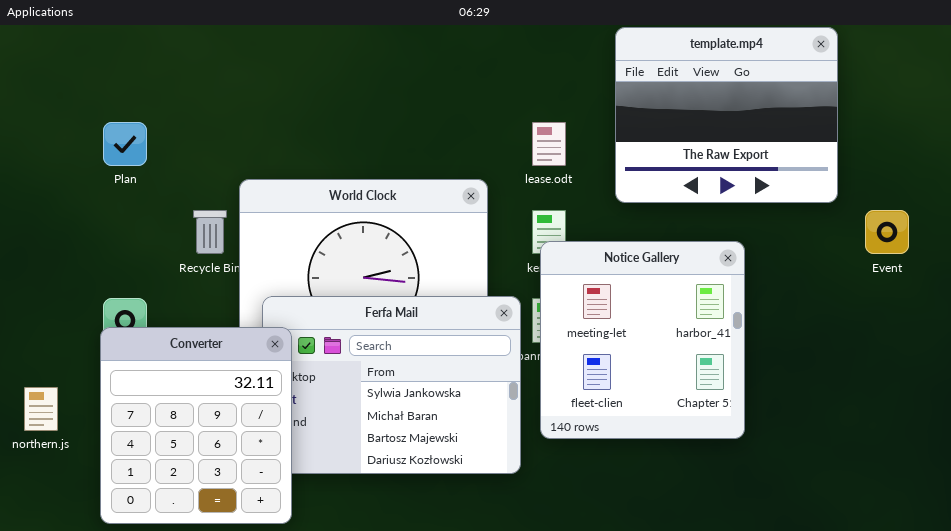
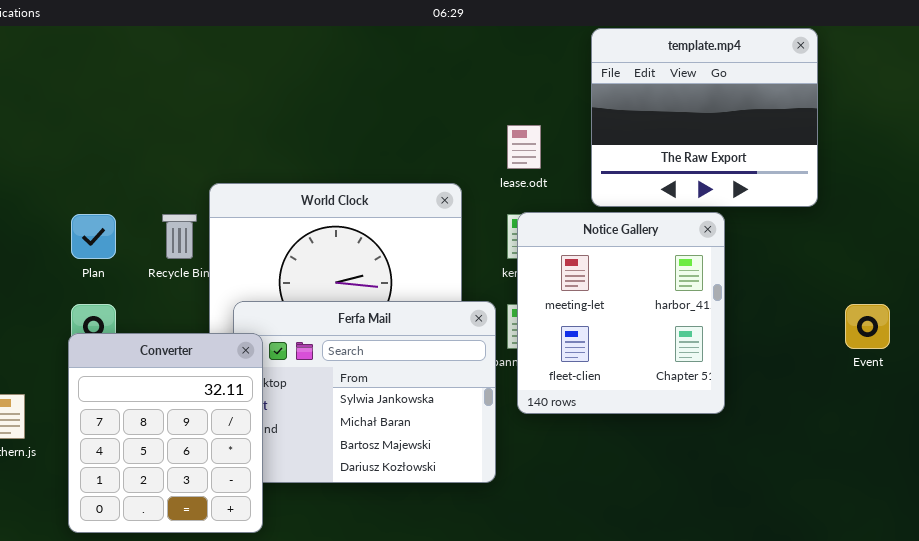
Plan: [103,122,147,166] -> [71,214,116,259], moved
Event: [865,210,909,254] -> [845,304,890,349], moved
Notice Gallery: [540,241,745,439] -> [517,212,725,414], moved

